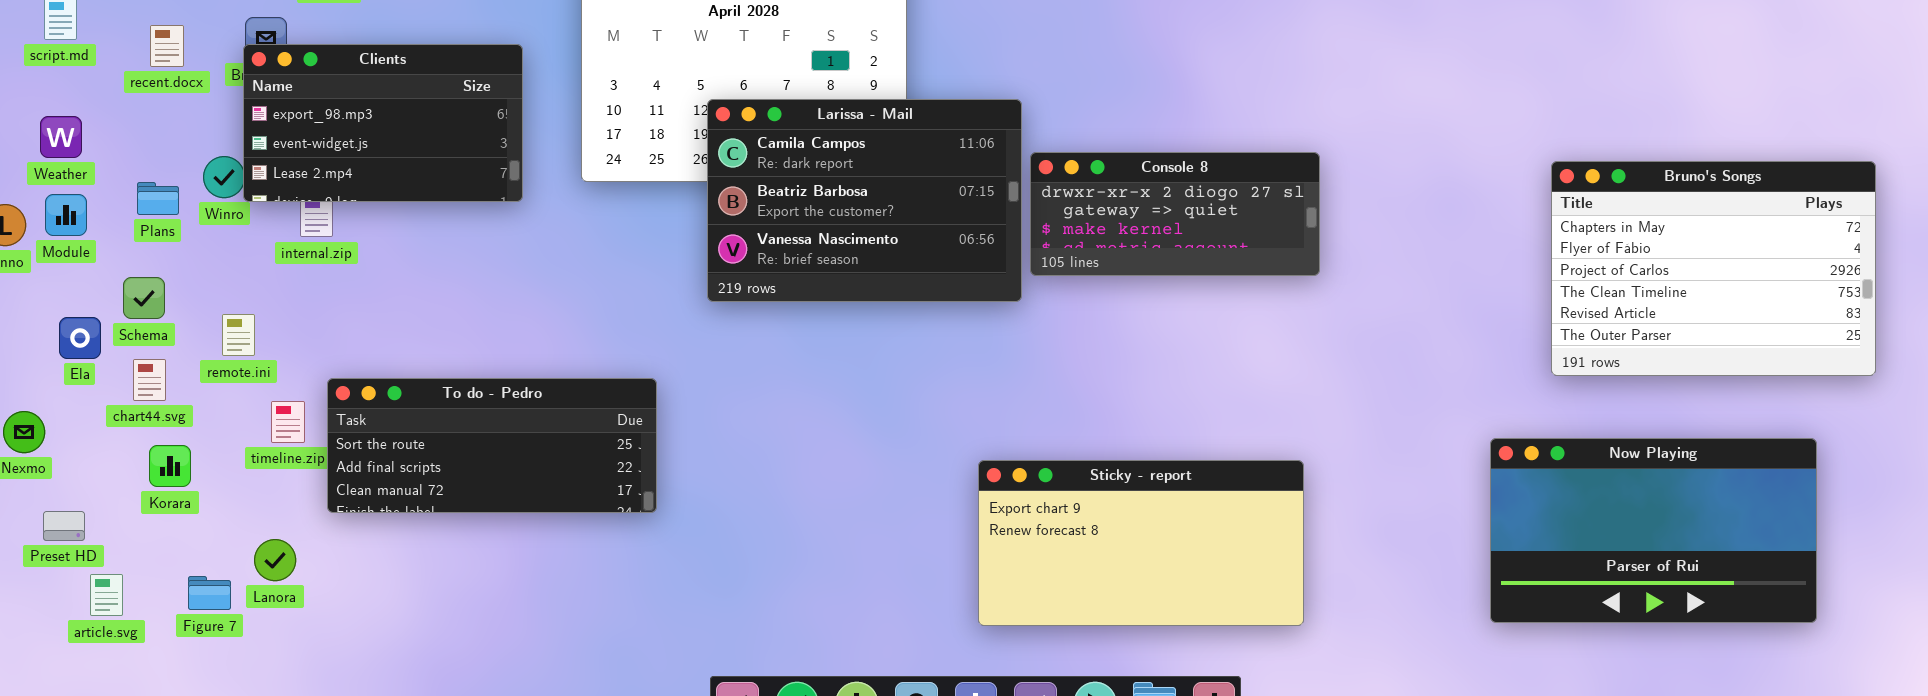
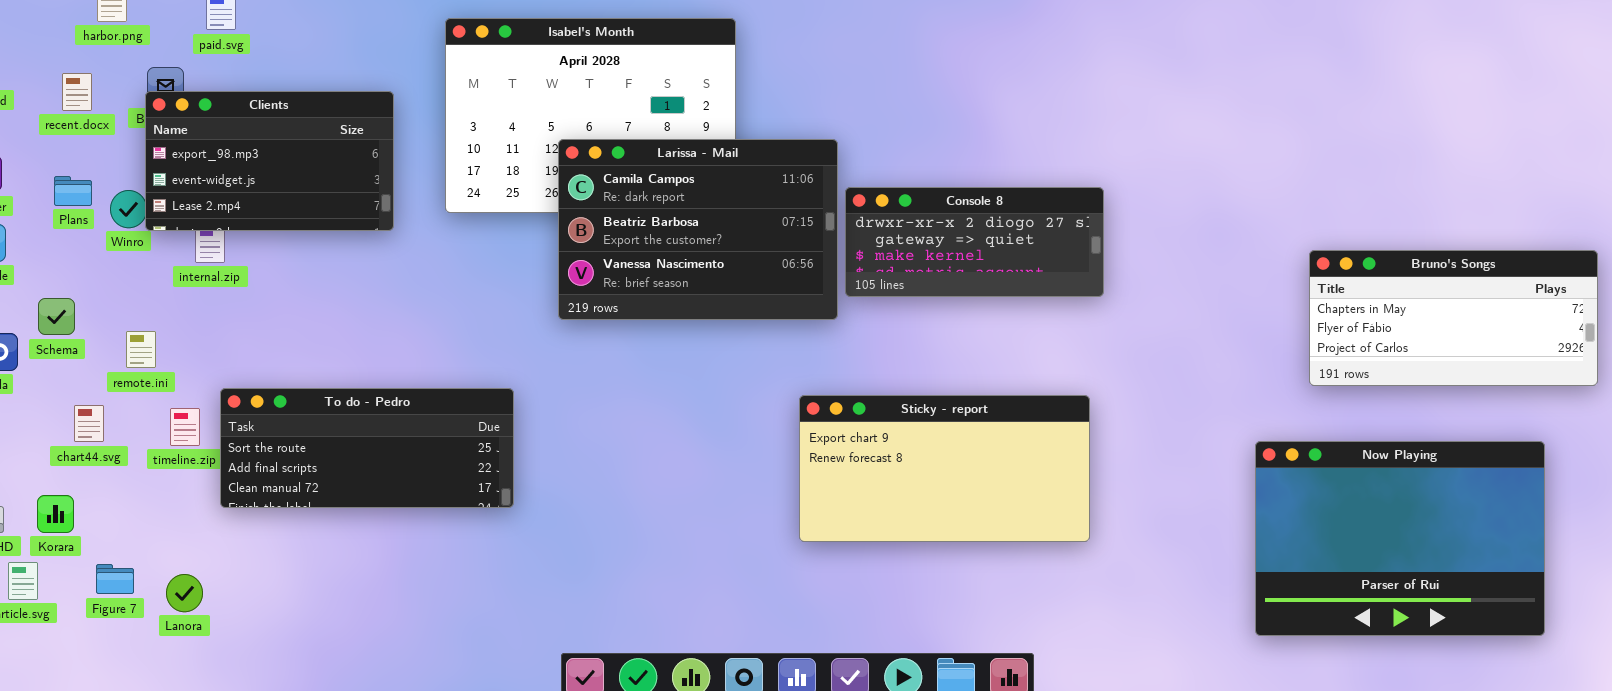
Bruno's Songs: [1551,161,1876,376] -> [1309,250,1598,386], resized
Plans: [137,182,179,215] -> [54,176,92,206], moved
chart44.svg: [133,359,166,401] -> [74,405,104,442], moved
Now Playing: [1490,438,1817,623] -> [1255,441,1545,636], resized
Korara: [149,445,191,487] -> [37,495,74,533], moved
Sticky - report: [978,460,1304,626] -> [799,395,1090,542], moved
Lanora: [254,539,296,581] -> [166,574,203,612], moved

